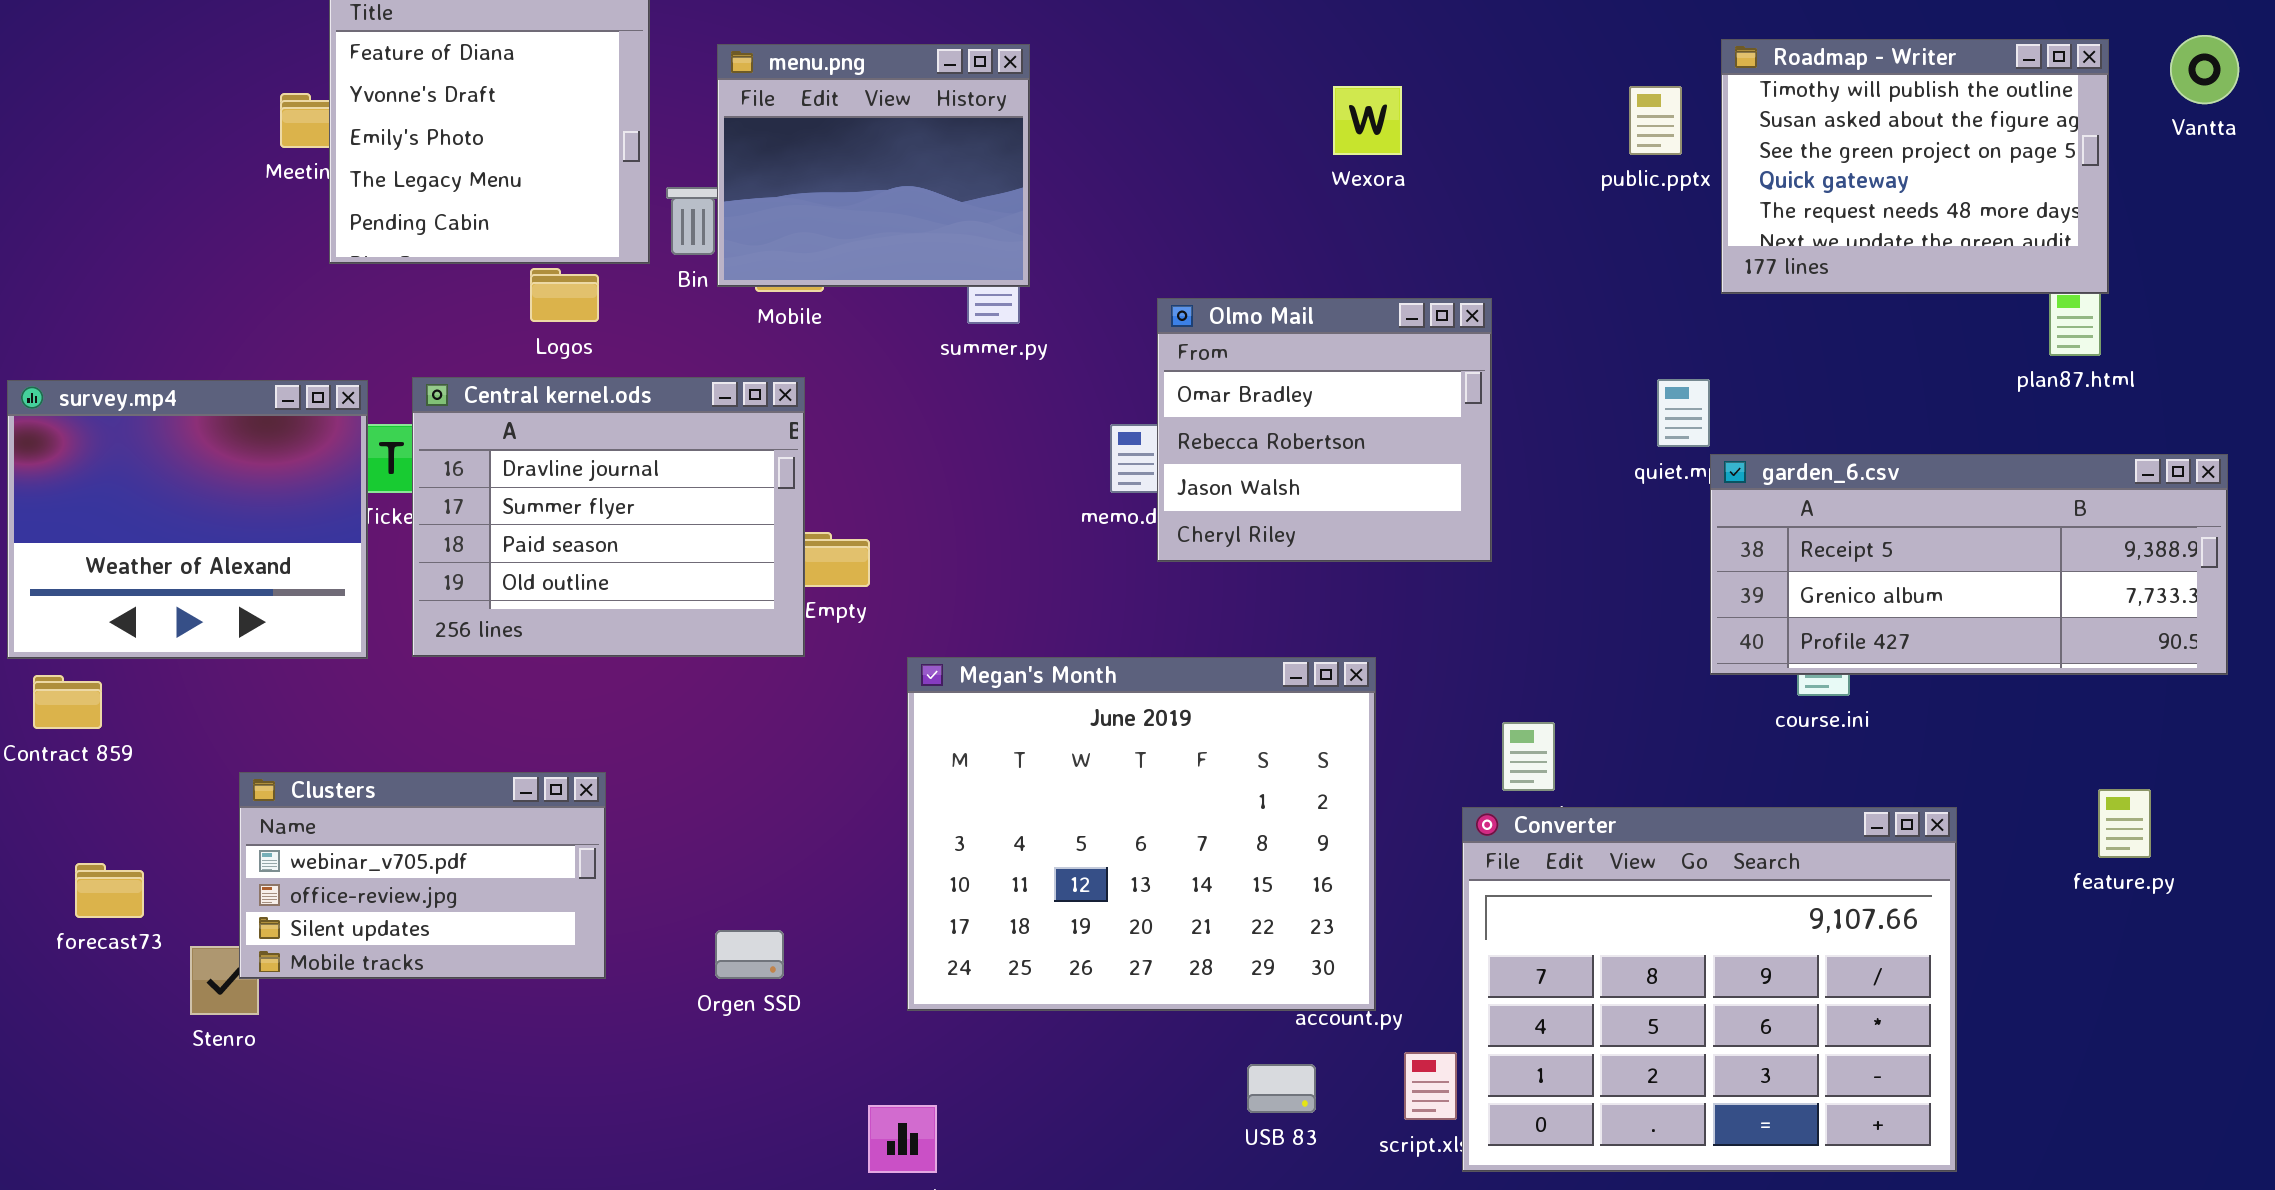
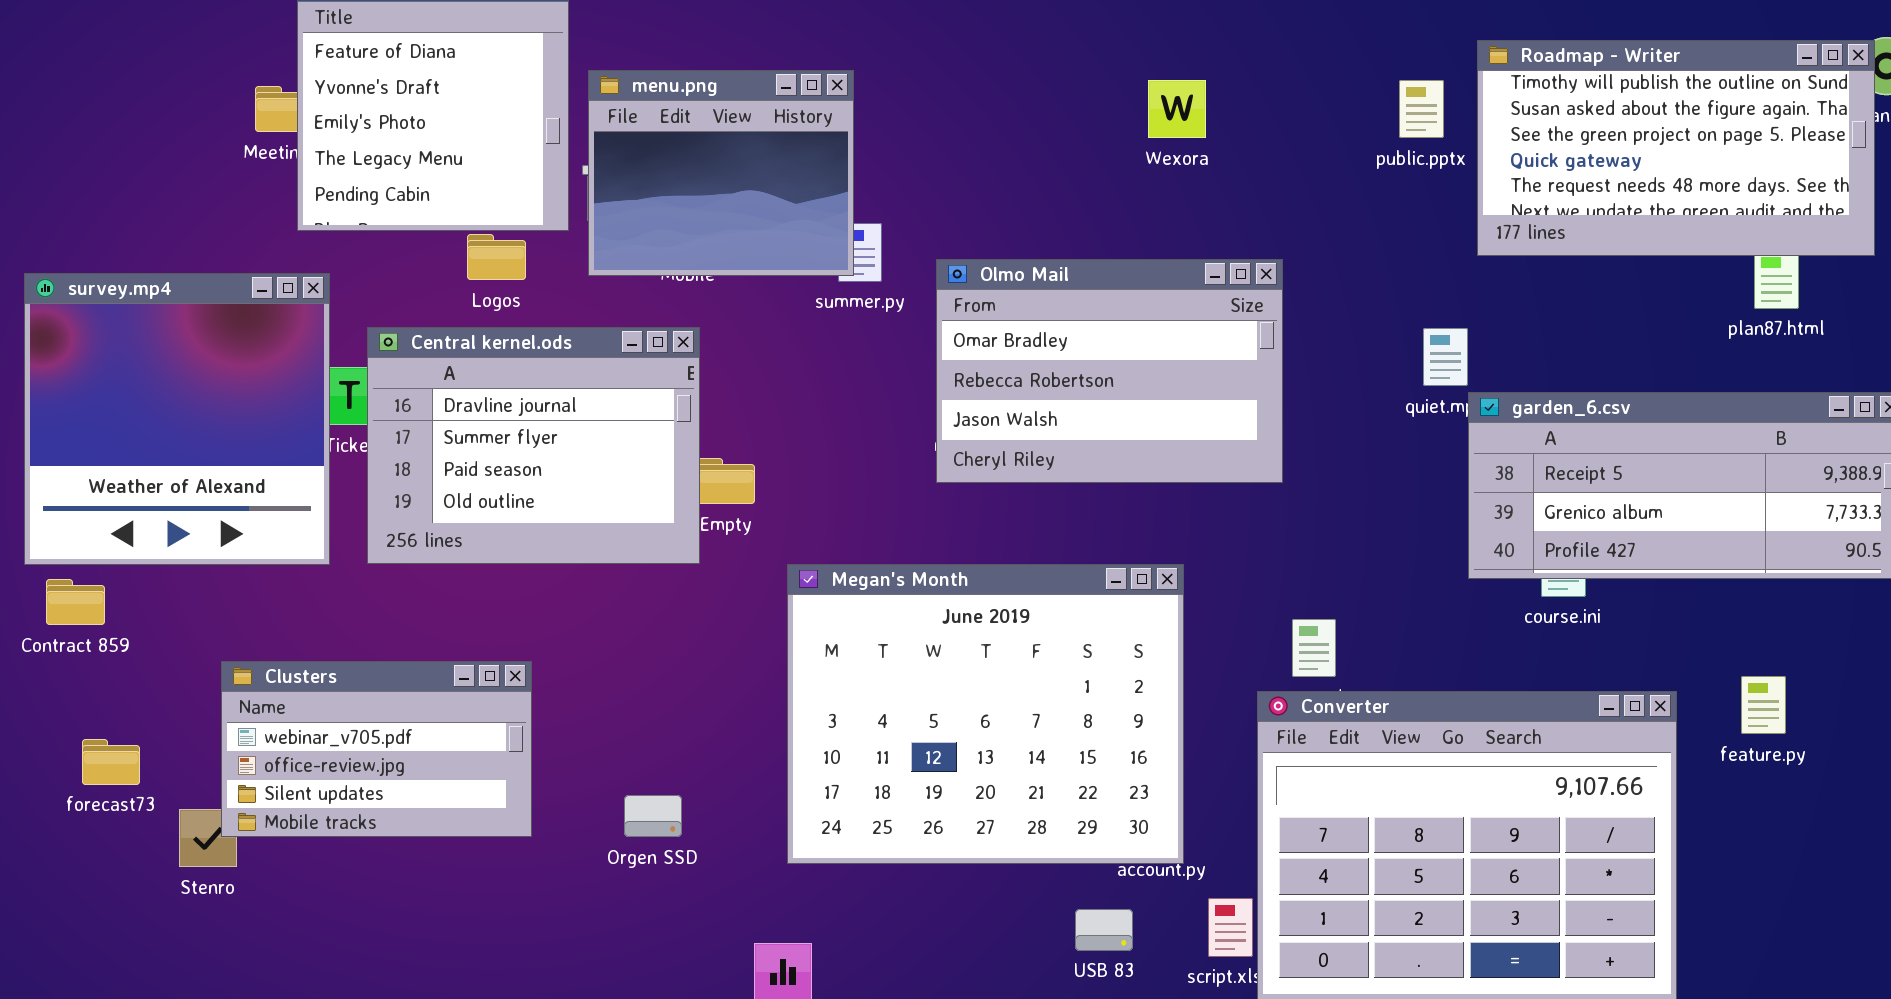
Roadmap - Writer: [1721,39,2109,294] -> [1477,40,1875,256], resized
menu.png: [717,44,1030,287] -> [588,70,854,276], moved
Olmo Mail: [1157,298,1492,562] -> [936,259,1283,483], resized
survey.mp4: [7,380,368,659] -> [24,273,330,565], resized
feature.py: [2098,789,2151,858] -> [1741,676,1786,734], moved

